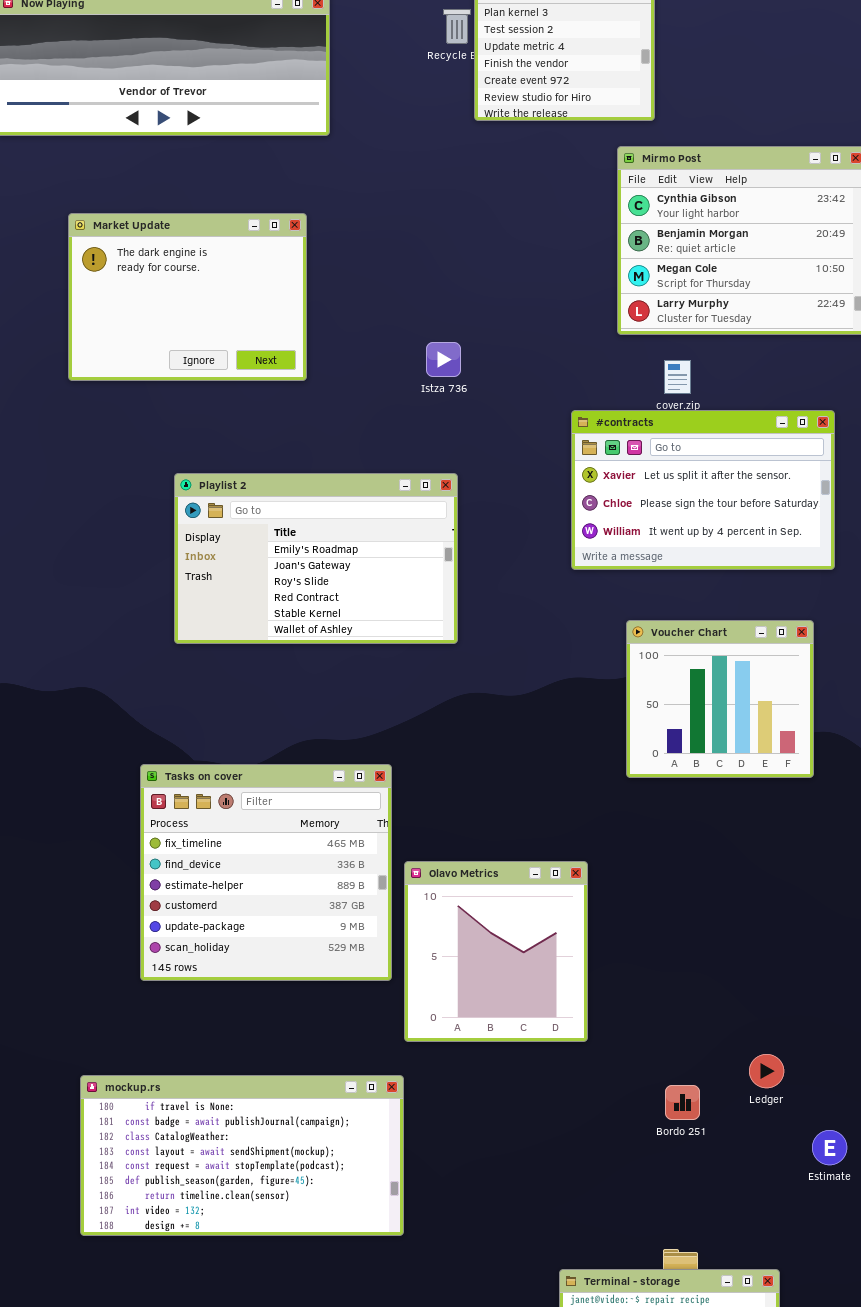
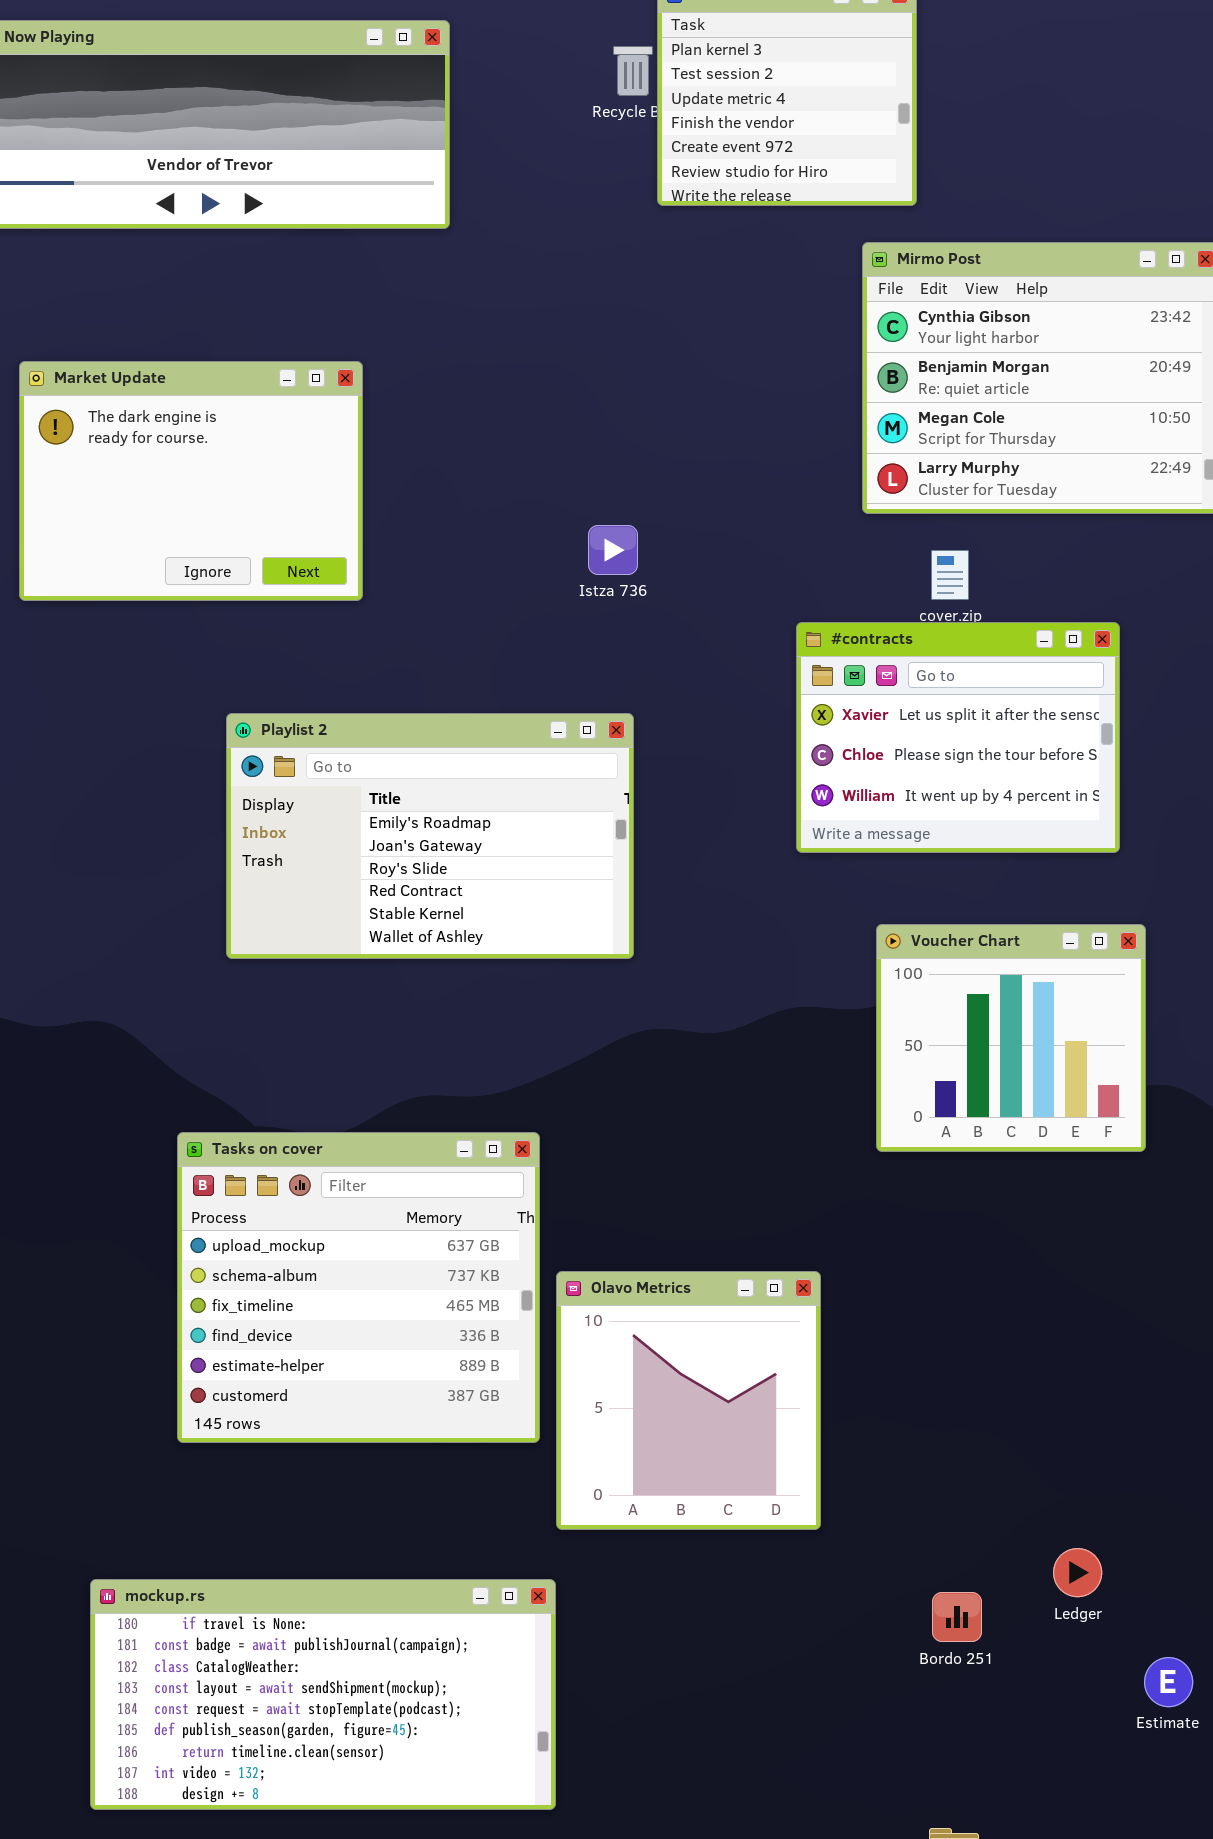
Market Update: [68,213,307,381] -> [19,361,363,601], moved
#contracts: [571,410,835,570] -> [796,622,1120,853], resized
Tasks on cover: [140,764,392,981] -> [177,1132,540,1443], scrolled up 2 rows

